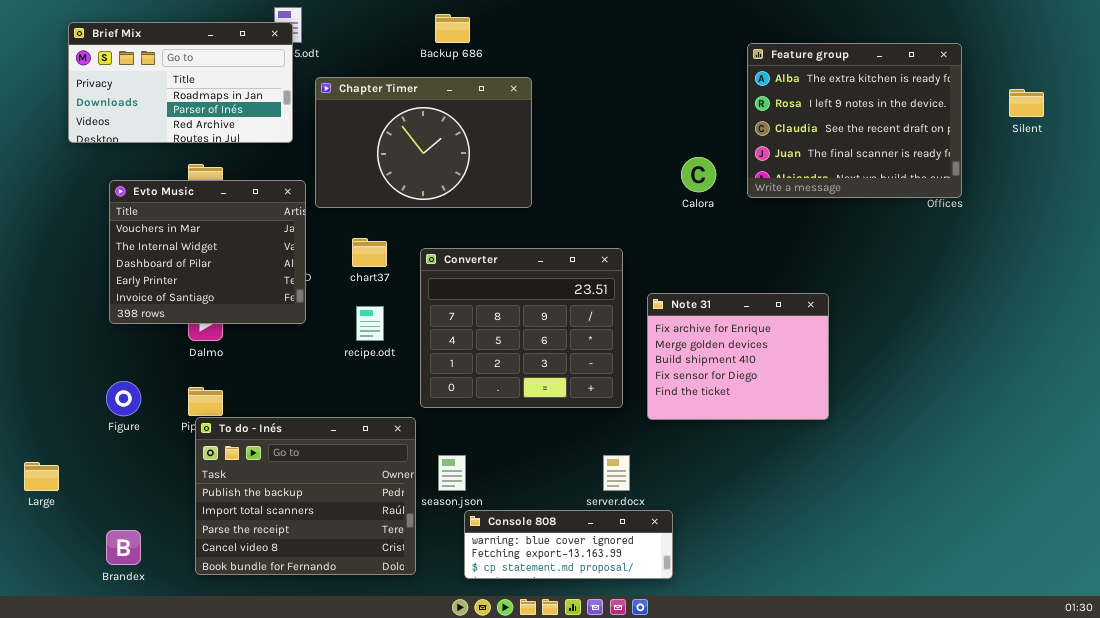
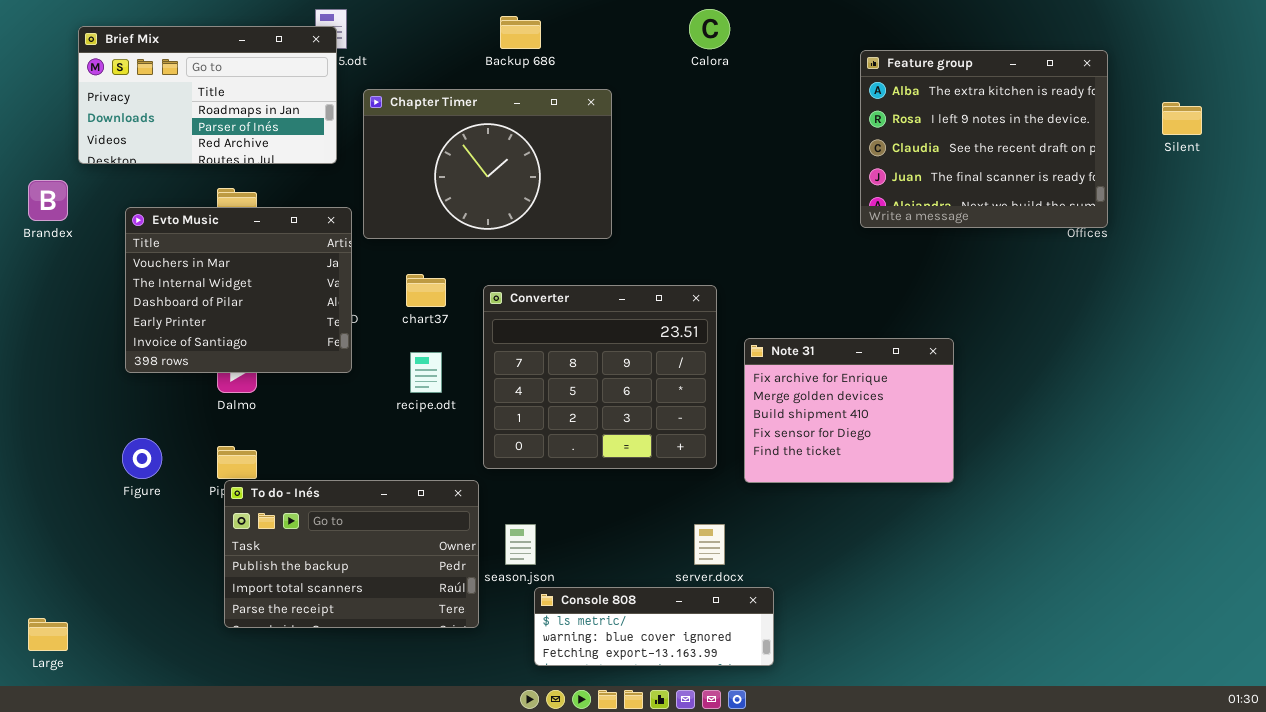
Calora: [681,157,716,192] -> [689,9,730,49], moved
To do - Inés: [195,417,416,575] -> [224,480,479,628], resized
Large: [24,462,59,491] -> [28,618,68,651], moved
Console 808: [464,510,673,579] -> [534,587,774,666], scrolled up 1 row
Brandex: [106,530,141,565] -> [28,180,68,221], moved

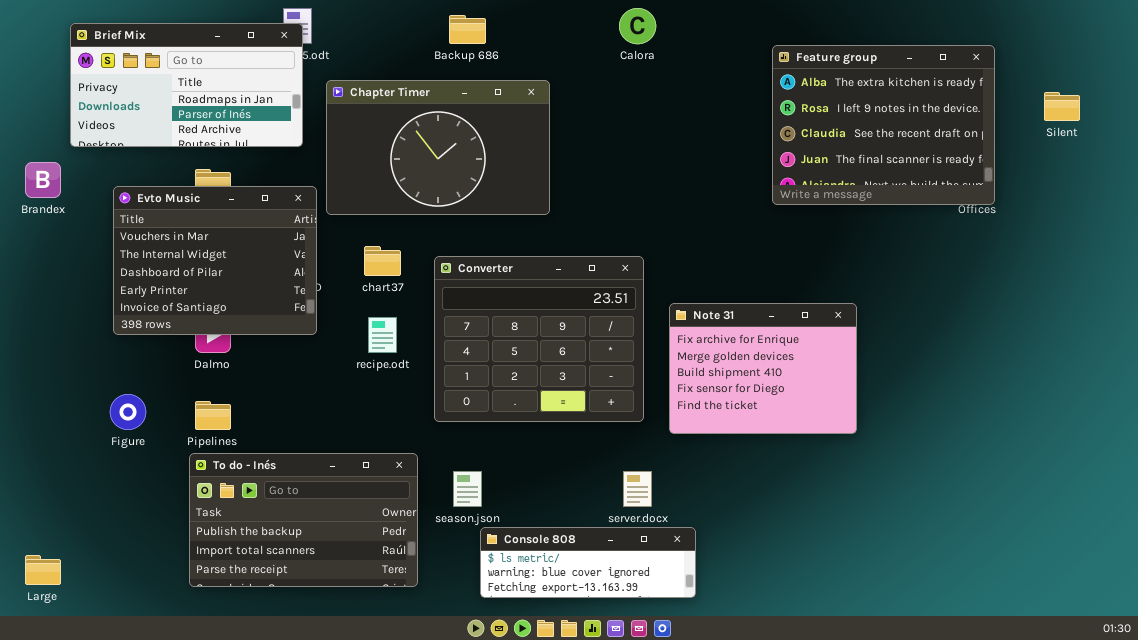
To do - Inés: [224,480,479,628] -> [189,453,418,587], moved

